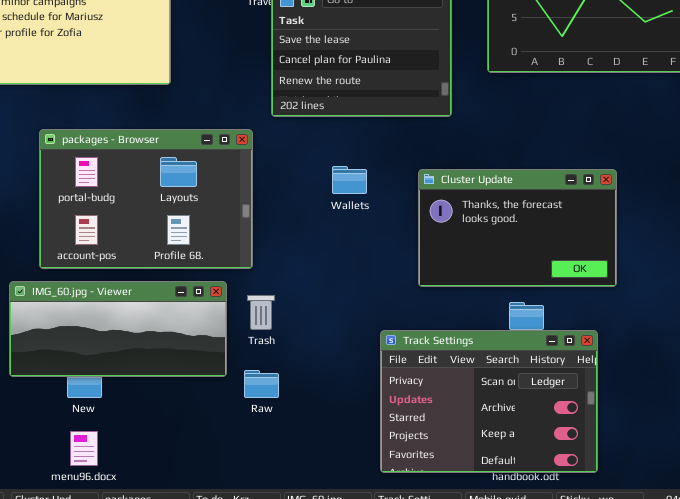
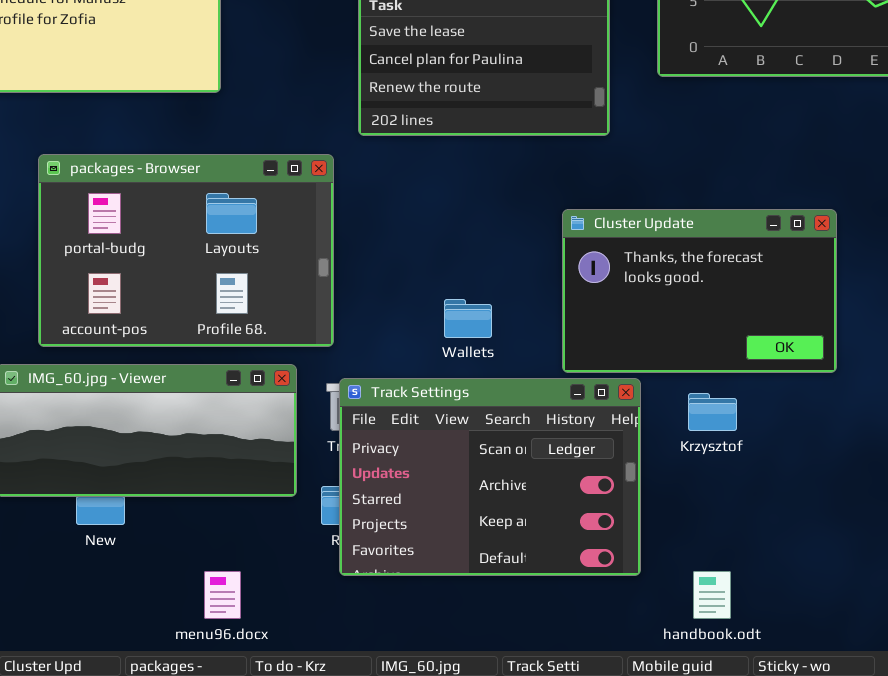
Wallets: [332,166,367,194] -> [444,299,492,338], moved
Track Settings: [380,330,598,473] -> [339,378,641,576], moved
menu96.docx: [70,431,98,466] -> [204,571,241,619], moved

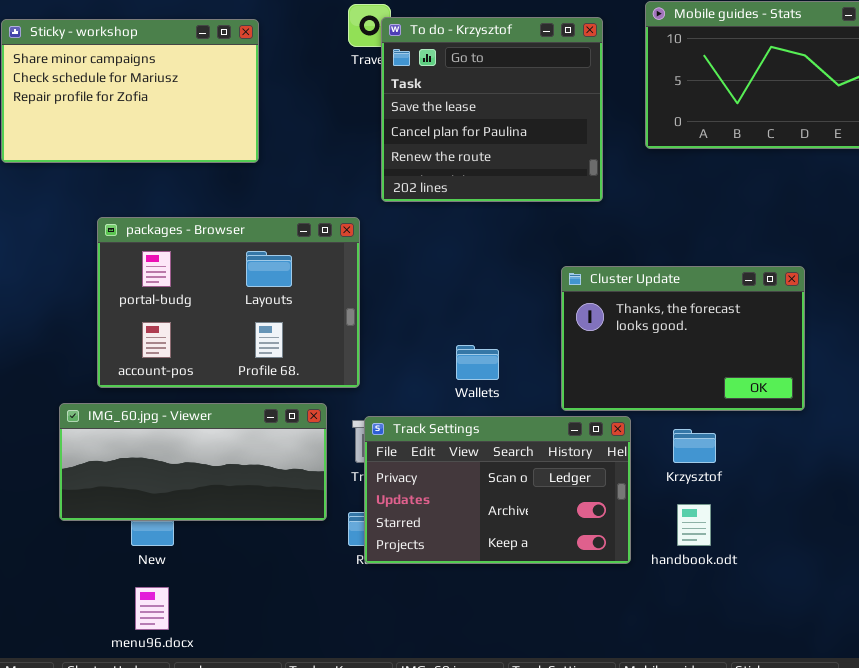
Track Settings: [339,378,641,576] -> [364,416,631,564], resized
menu96.docx: [204,571,241,619] -> [135,587,169,630], moved
handbook.odt: [693,571,731,619] -> [677,504,711,546], moved

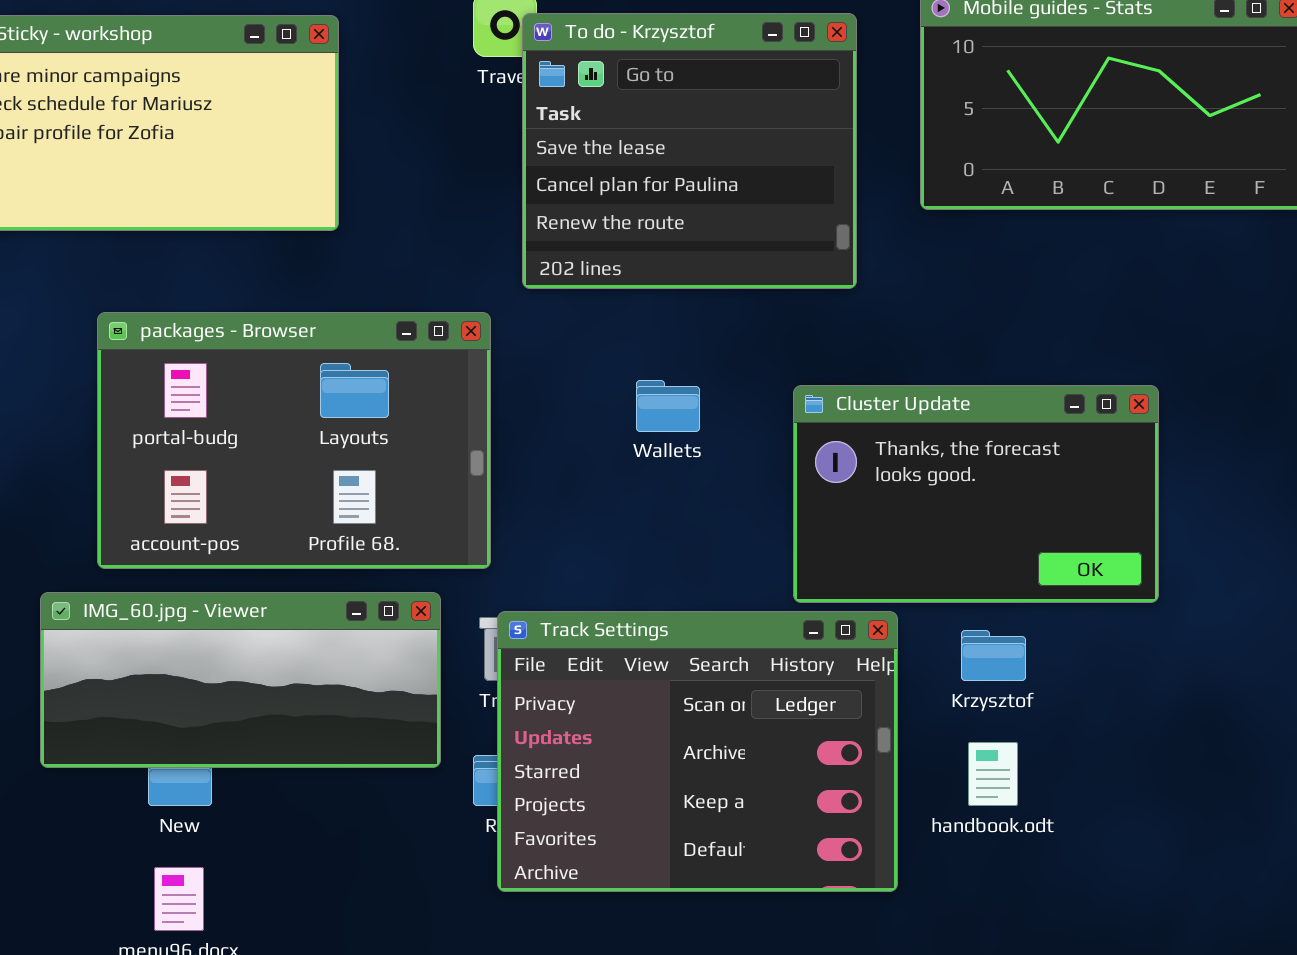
Wallets: [456,345,499,380] -> [636,380,700,432], moved
Track Settings: [364,416,631,564] -> [497,611,898,892], resized

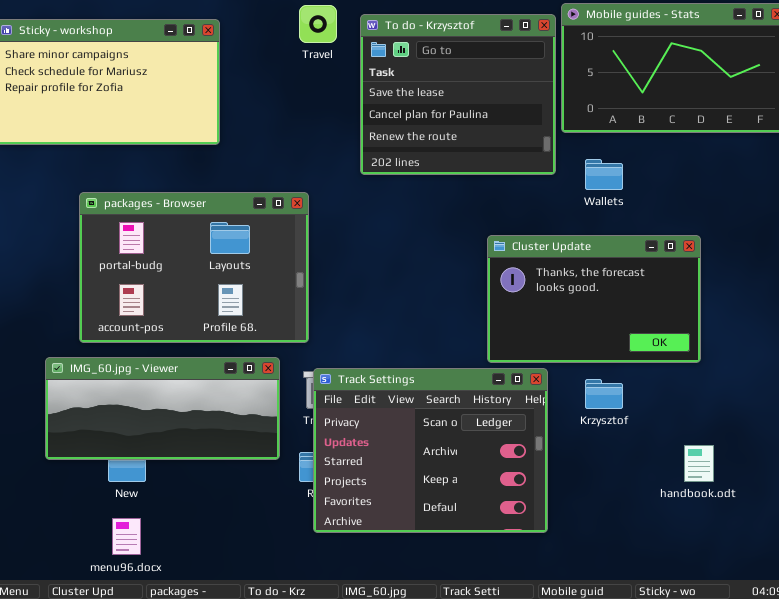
To do - Krzysztof: [522,13,857,289] -> [360,14,556,175], moved
Wallets: [636,380,700,432] -> [585,159,623,190], moved
handbook.odt: [968,742,1018,806] -> [684,445,714,482], moved

